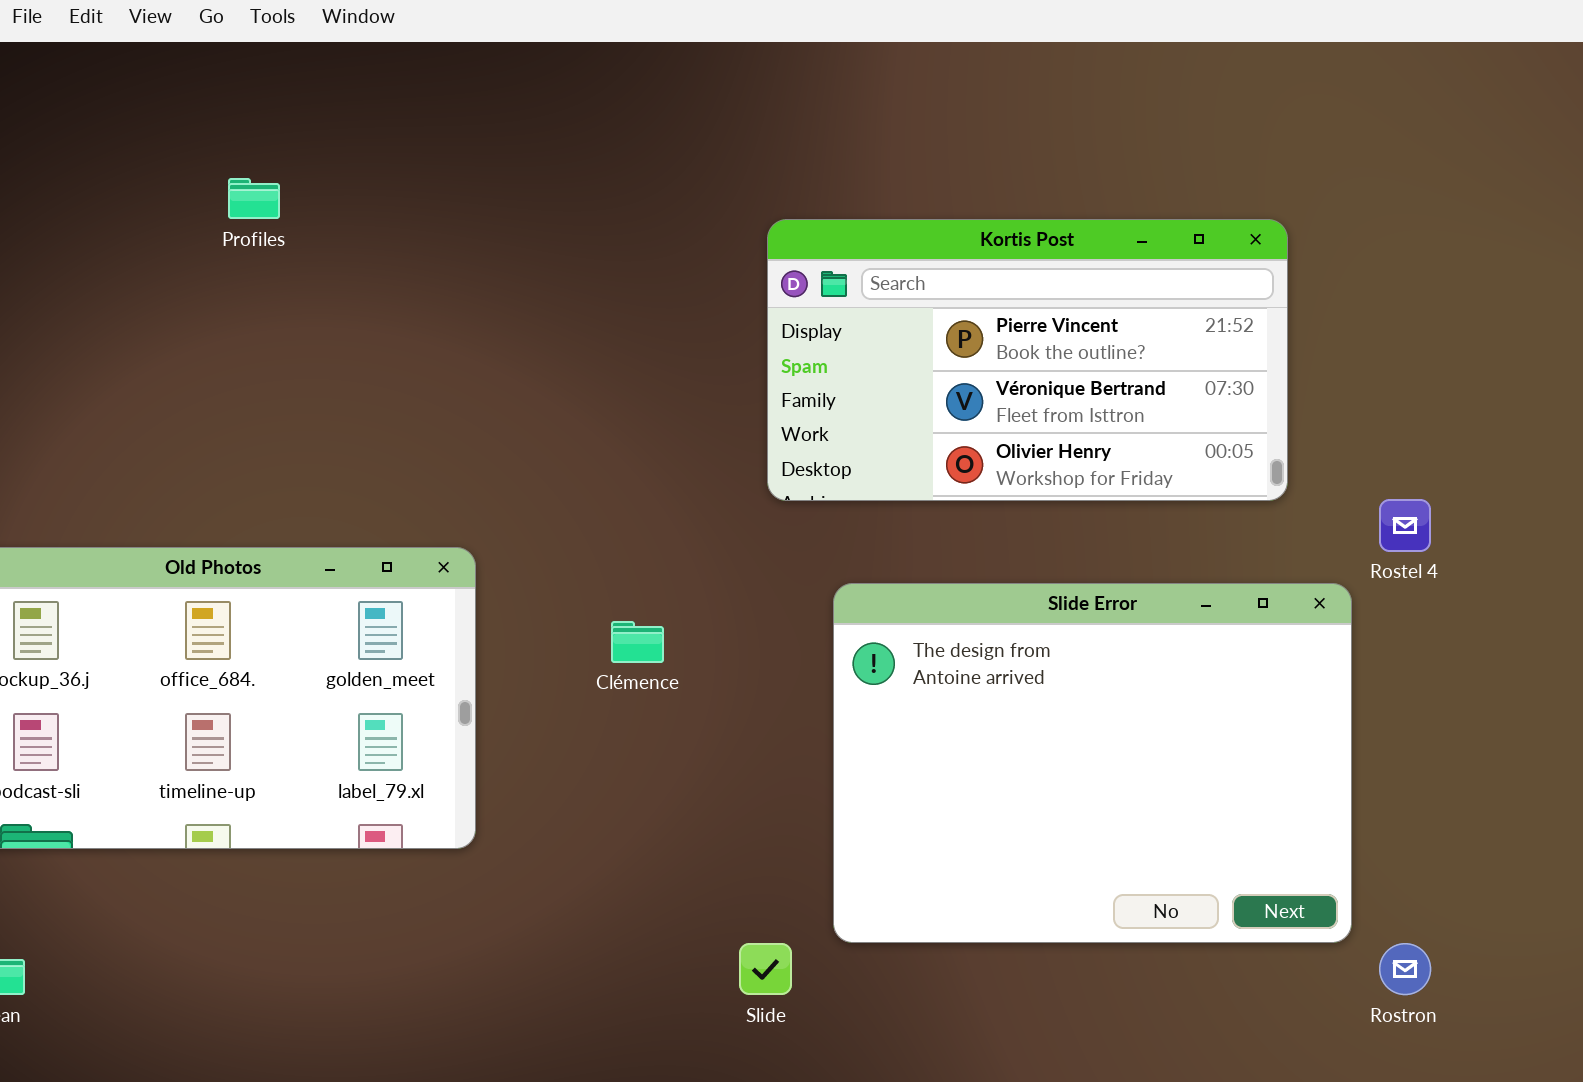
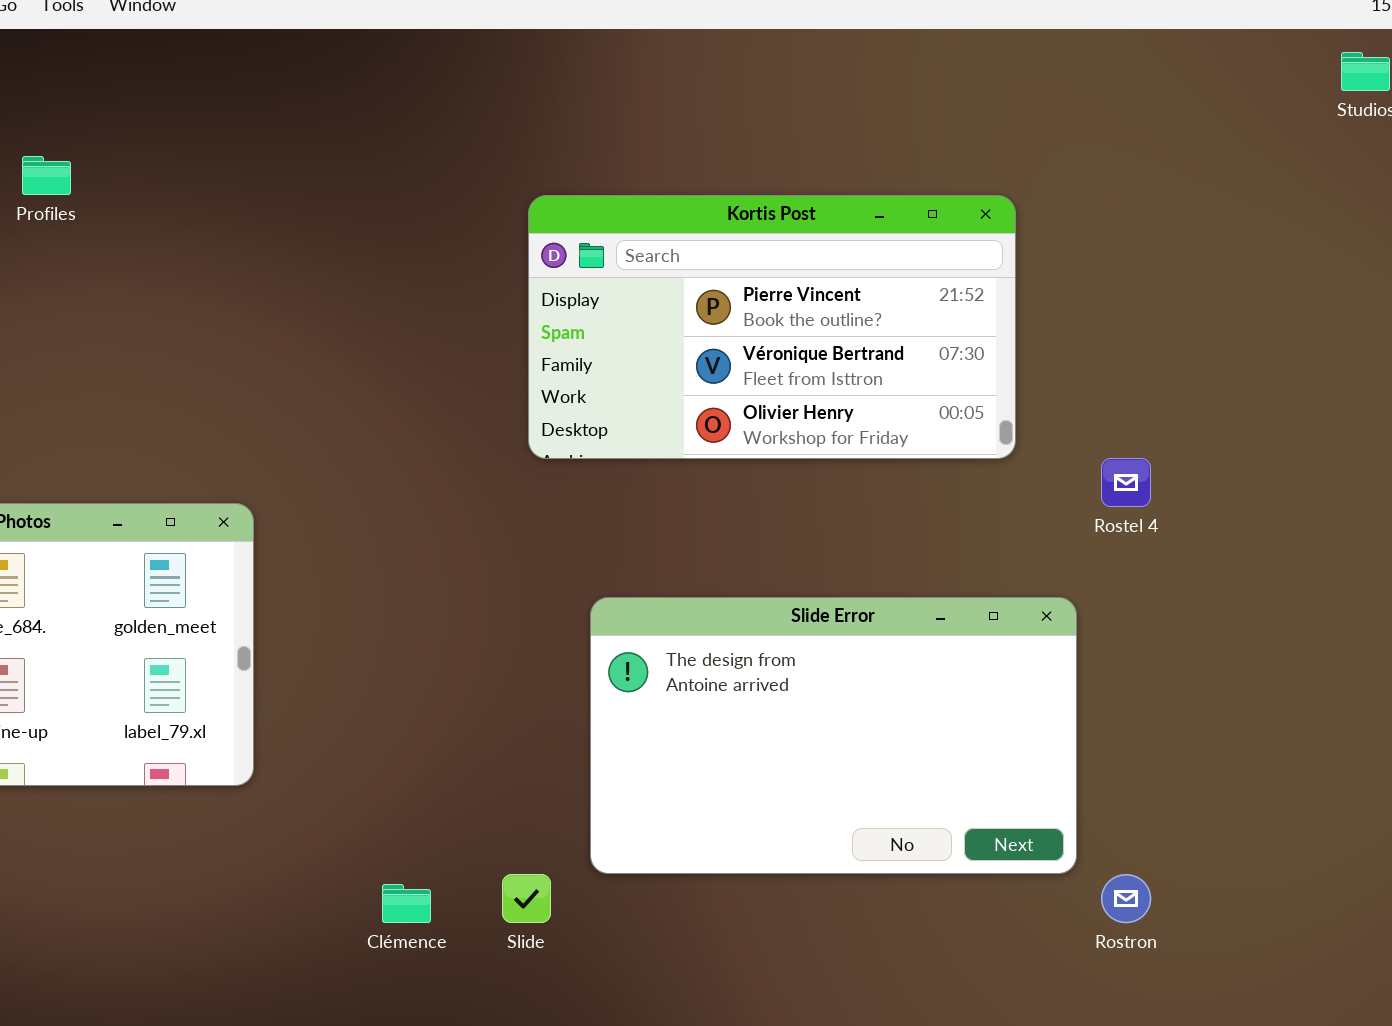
Slide Error: [833,583,1352,943] -> [590,597,1077,874], resized
Clémence: [611,621,664,663] -> [382,884,431,923], moved

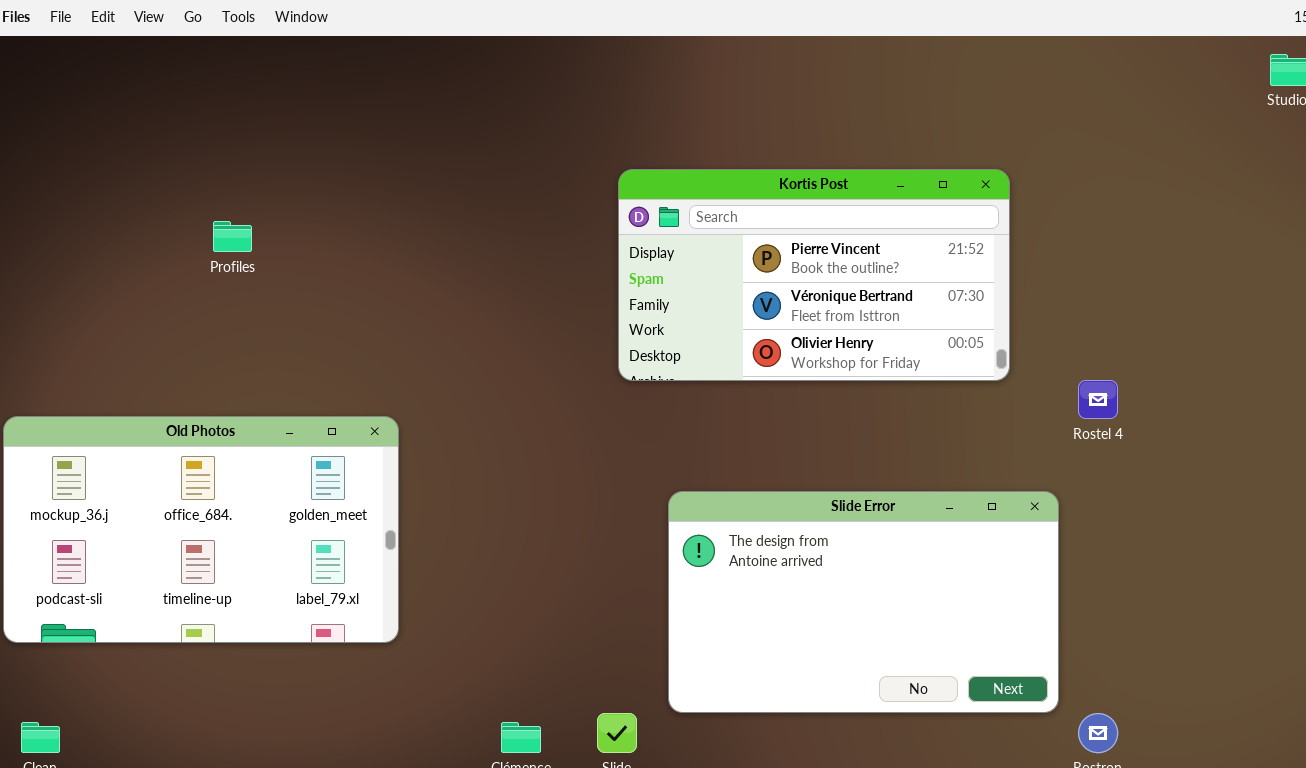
Profiles: [22,156,71,195] -> [213,221,252,252], moved

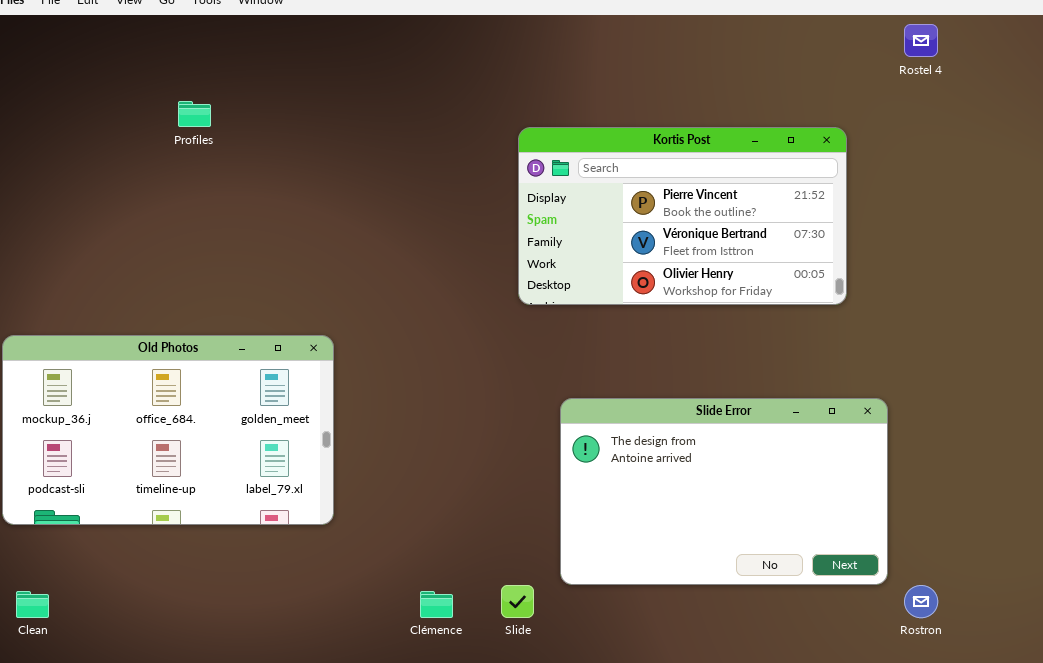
Profiles: [213,221,252,252] -> [178,101,211,127], moved
Rostel 4: [1078,380,1118,419] -> [904,24,938,57], moved

